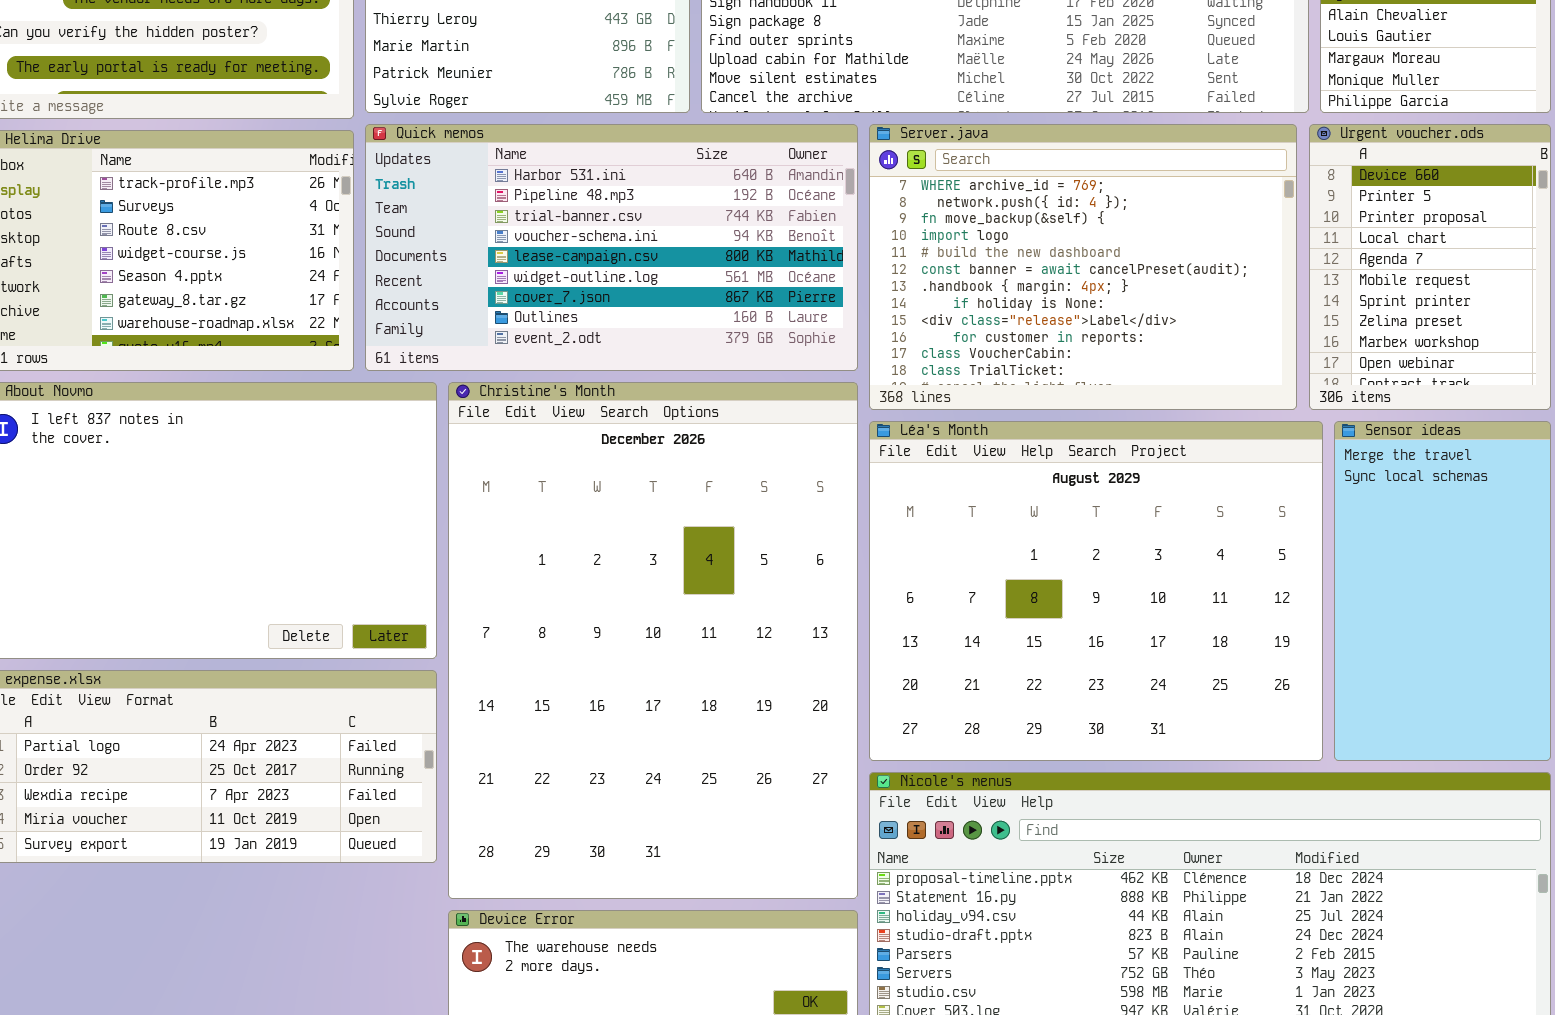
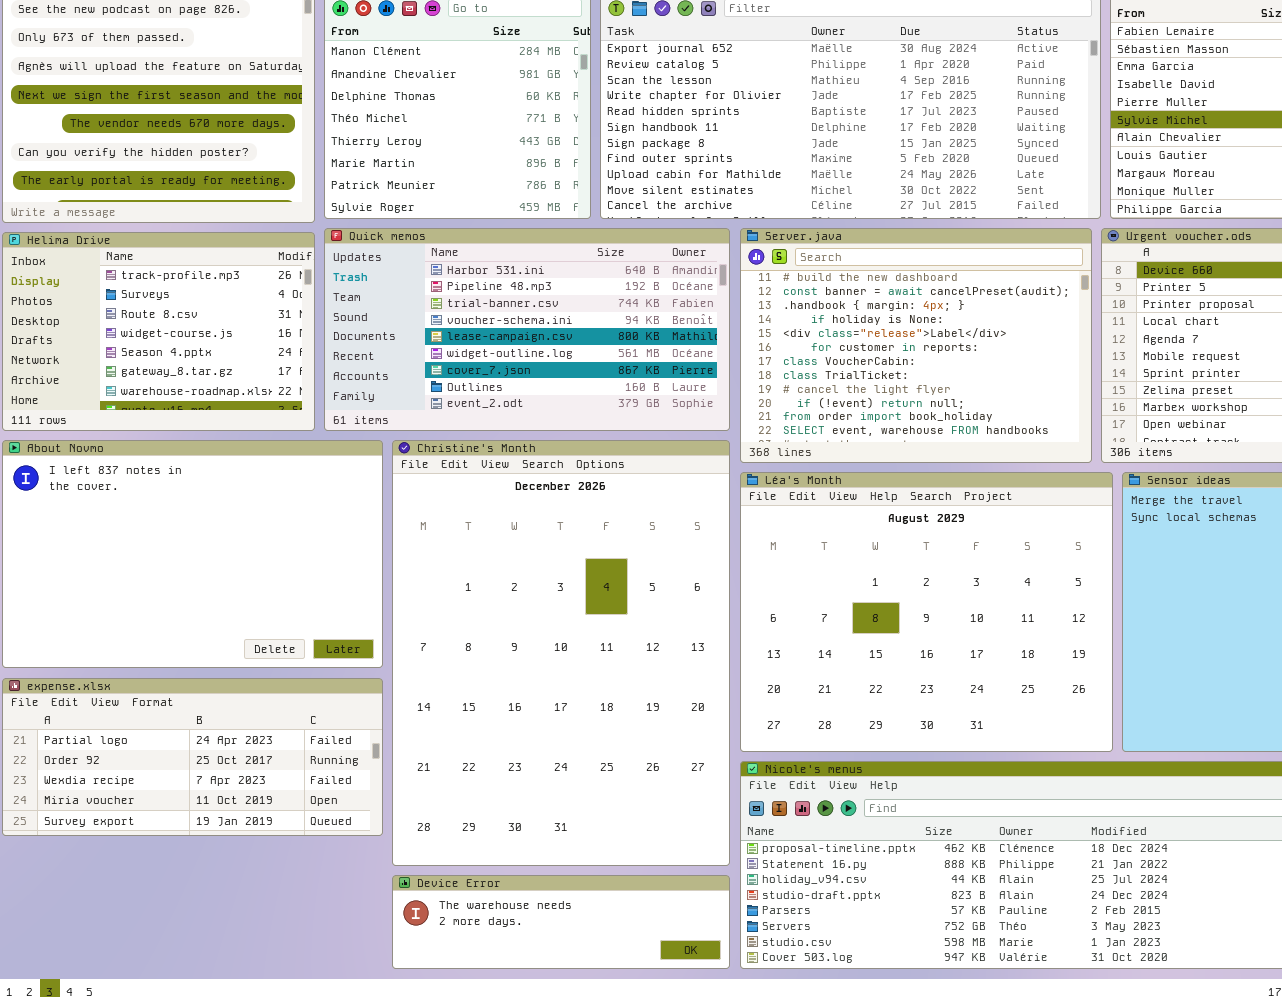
Server.java: [869,124,1297,410] -> [740,228,1092,463], scrolled down 4 rows

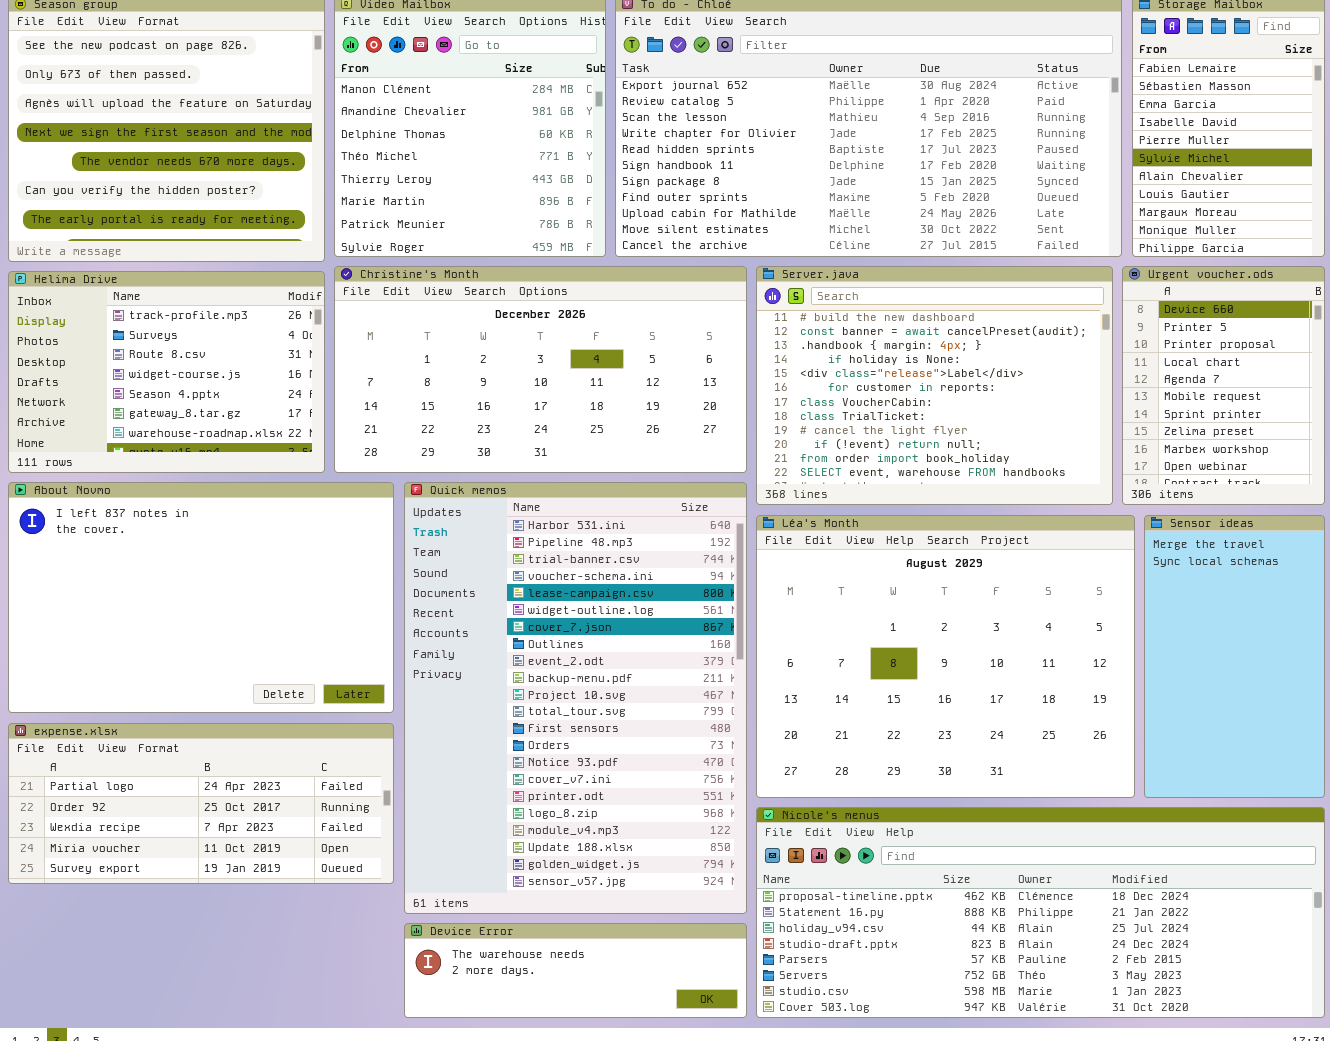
Quick memos: [324,228,730,431] -> [404,482,747,914], moved, resized
Christine's Month: [392,440,730,866] -> [334,266,747,473], moved, resized

